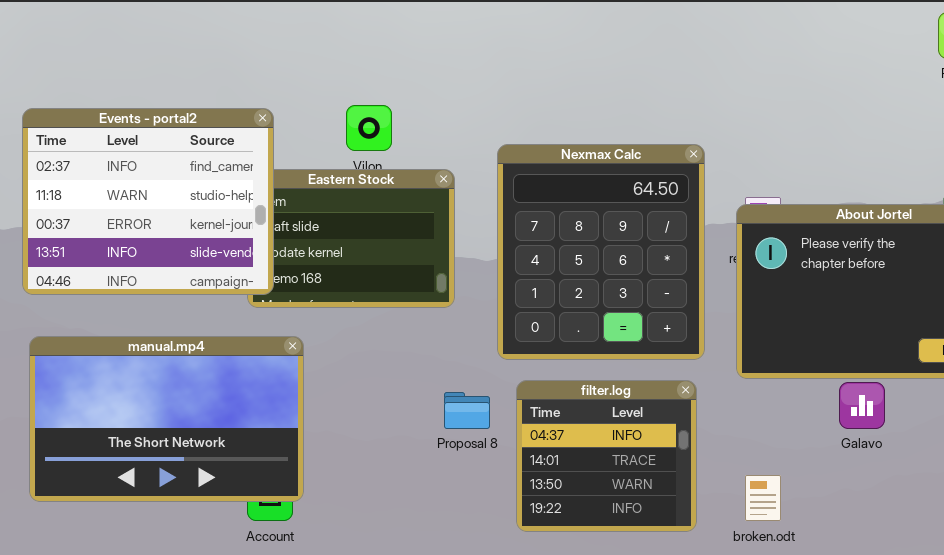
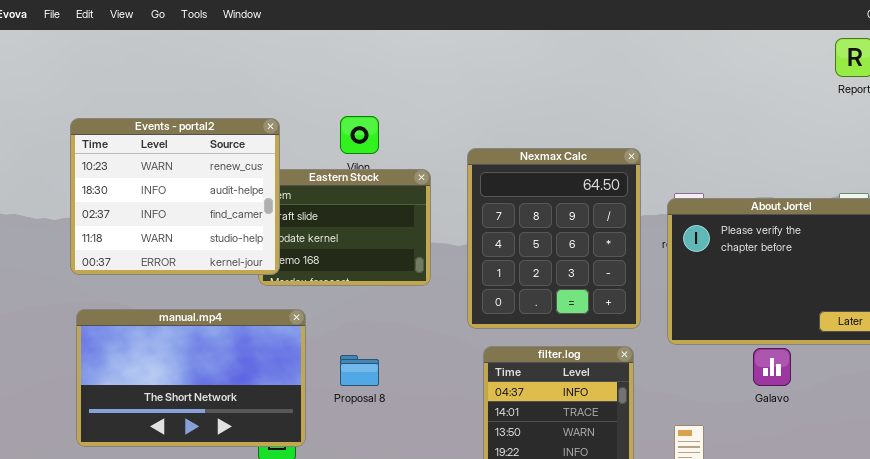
Events - portal2: [22,108,274,295] -> [70,118,280,275], scrolled up 2 rows
Proposal 8: [444,392,490,429] -> [340,355,379,386], moved

